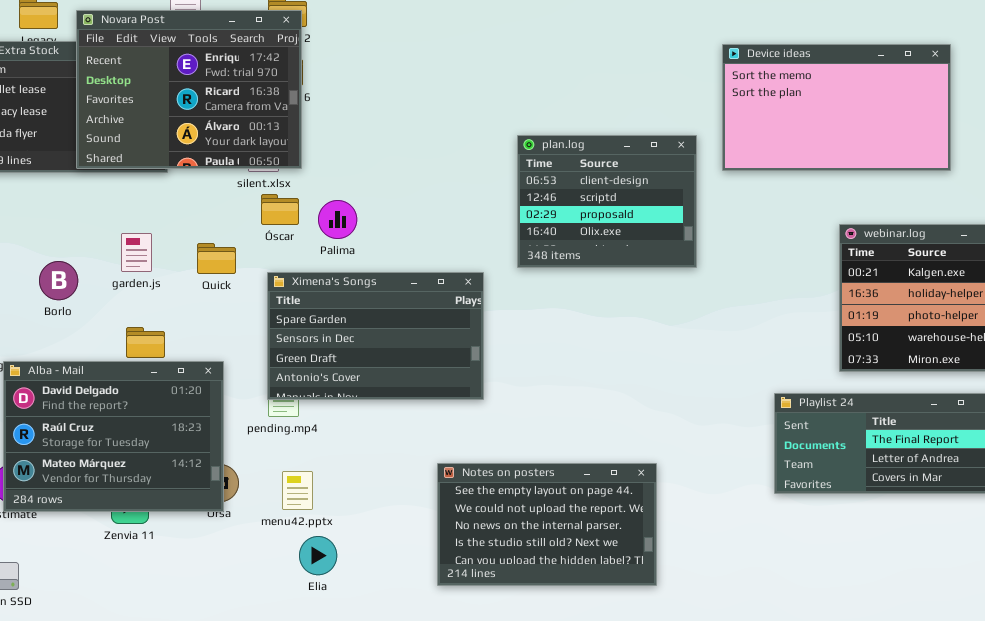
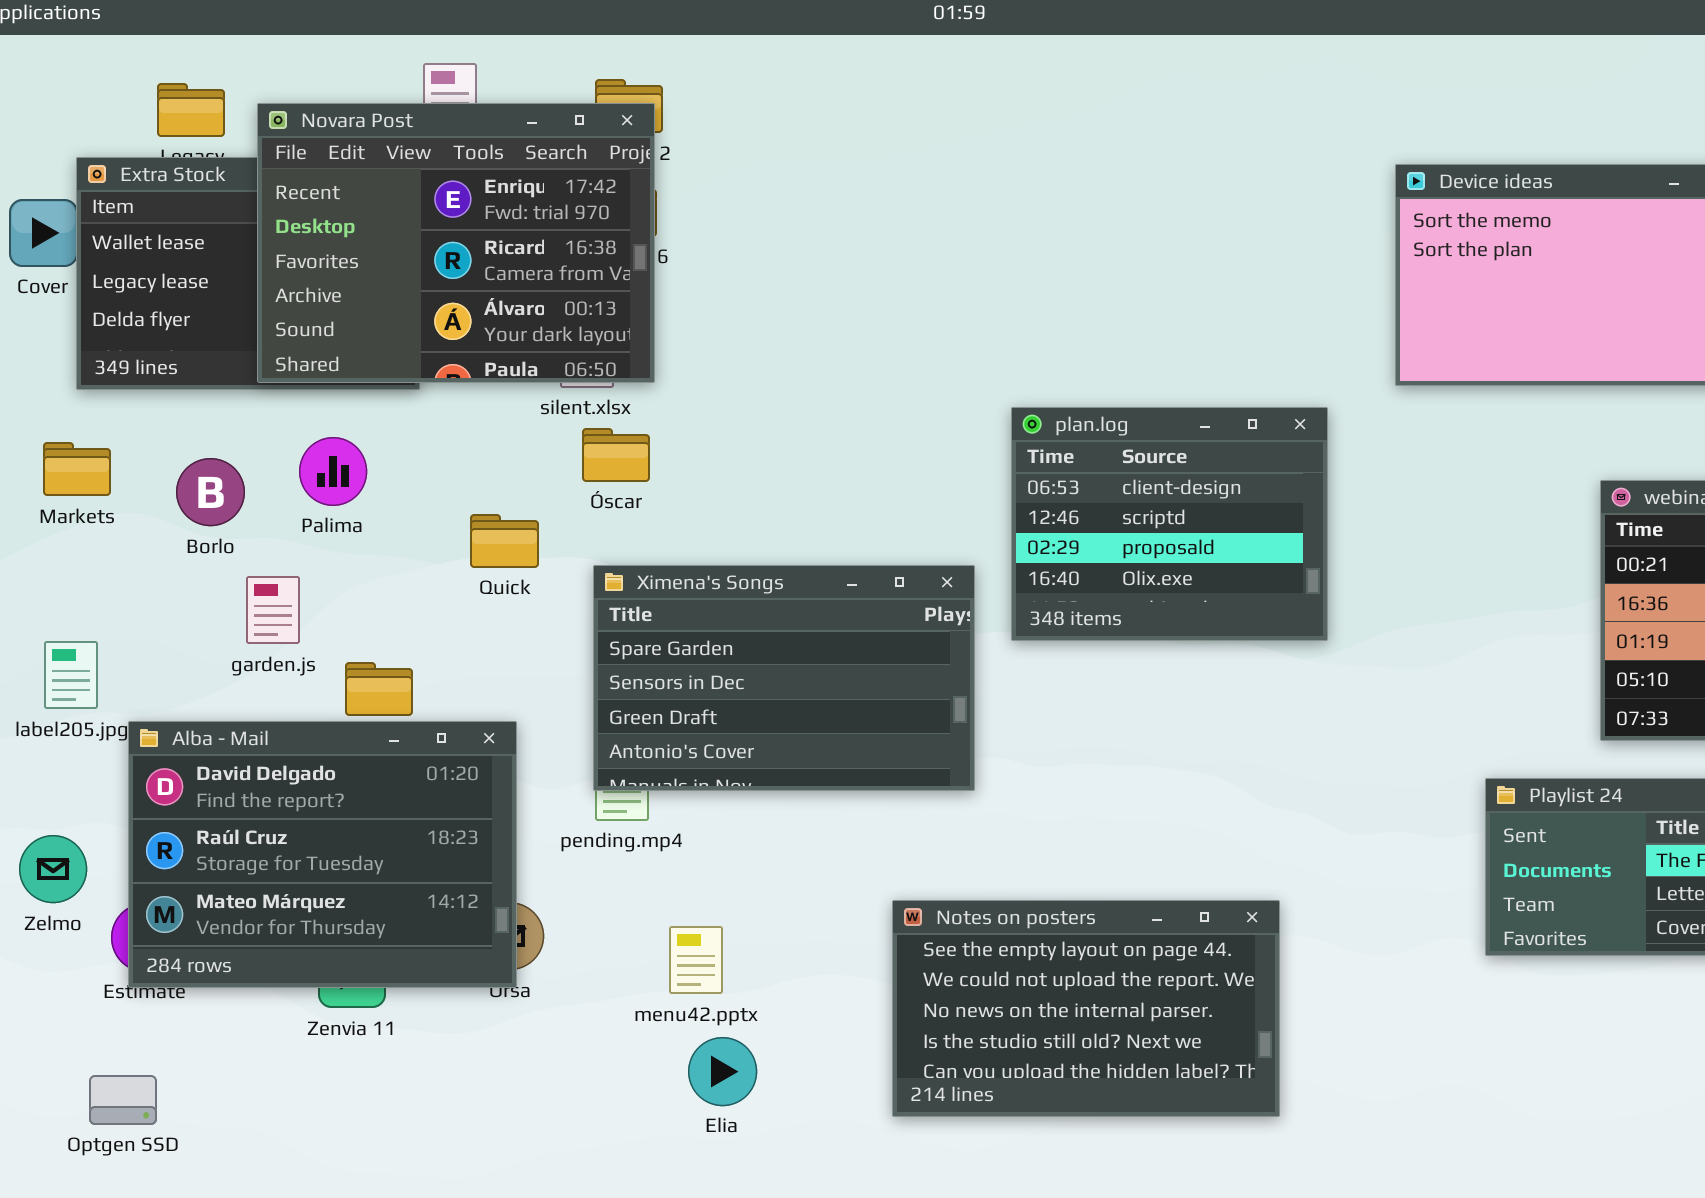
plan.log: [517,135,697,268] -> [1011,407,1328,641], moved
Palima: [318,200,357,239] -> [299,437,367,506], moved
garden.js: [121,233,152,272] -> [246,576,300,644], moved
Borlo: [39,261,78,300] -> [176,458,245,526], moved
menu42.pptx: [282,471,313,510] -> [669,926,723,994], moved
Elia: [299,536,337,575] -> [688,1037,757,1106], moved

